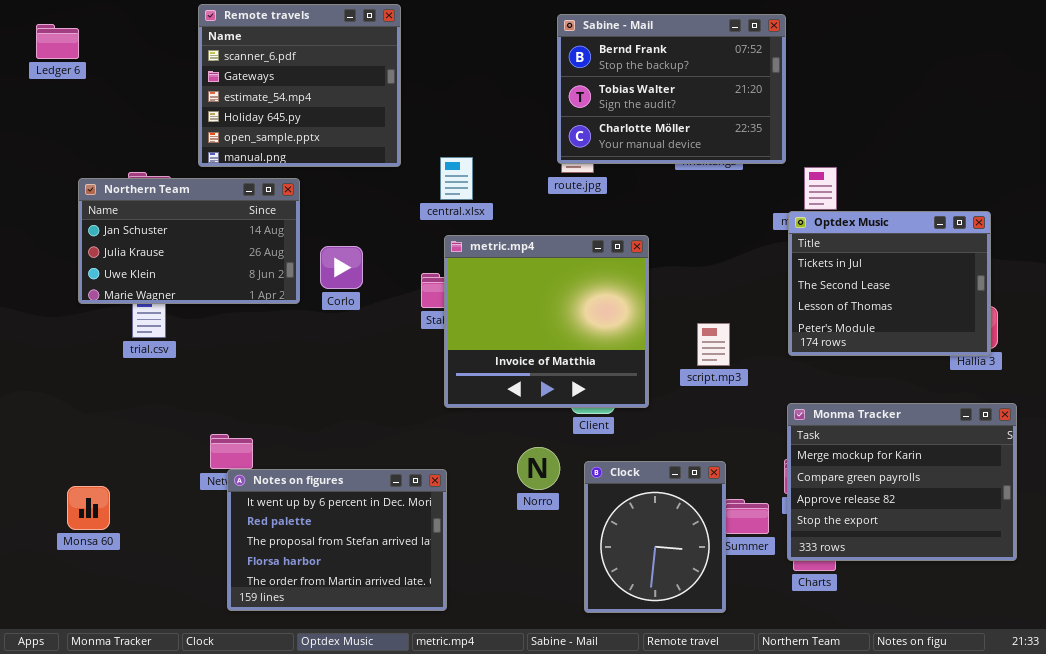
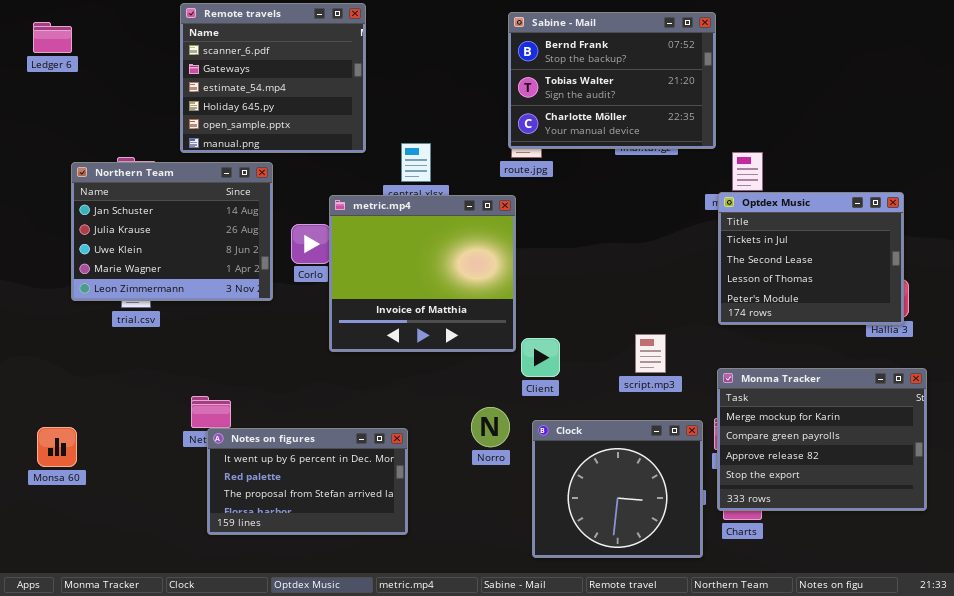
Northern Team: [78,178,300,304] -> [71,162,273,301], resized
metric.mp4: [444,235,649,408] -> [329,195,516,352], moved
script.mp3: [697,323,730,366] -> [635,334,666,373], moved
Clock: [584,461,726,613] -> [532,420,703,558], resized
Notes on figures: [227,469,447,611] -> [207,428,408,535], resized
Monsa 60: [67,486,110,530] -> [37,427,77,467], moved

